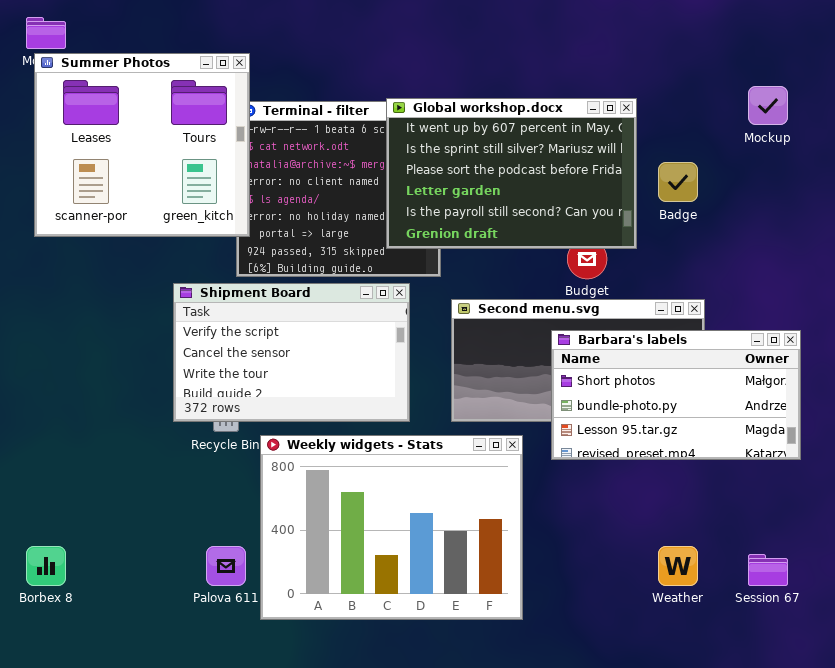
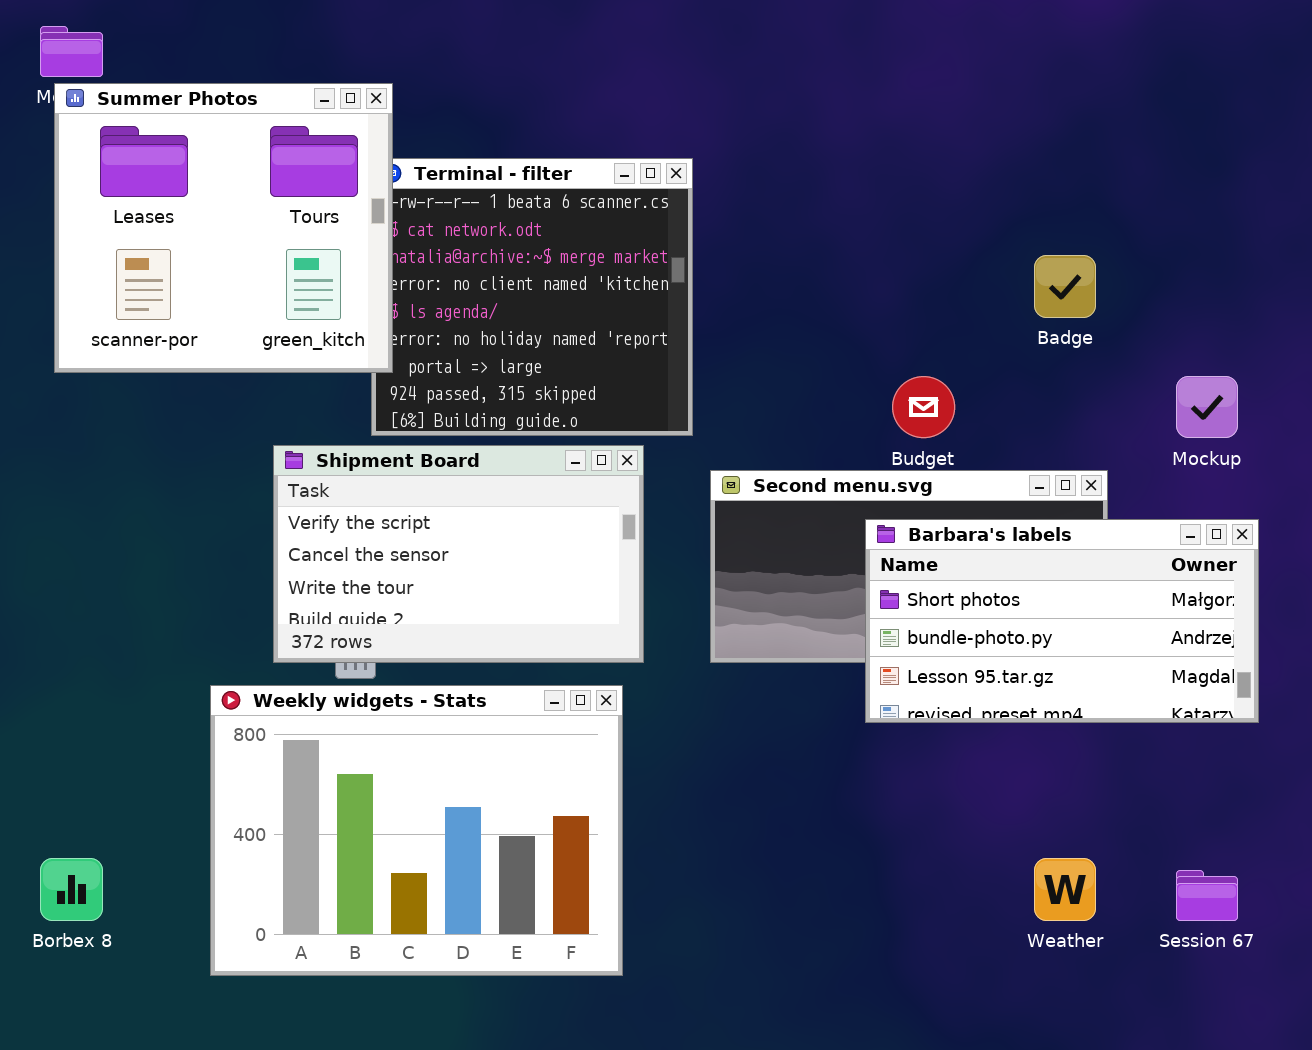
Mockup: [748,86,788,125] -> [1176,376,1238,438], moved
Global workshop.docx: [386,98,637,249] -> none, closed
Weekly widgets - Stats: [260,435,523,620] -> [210,685,623,976], moved

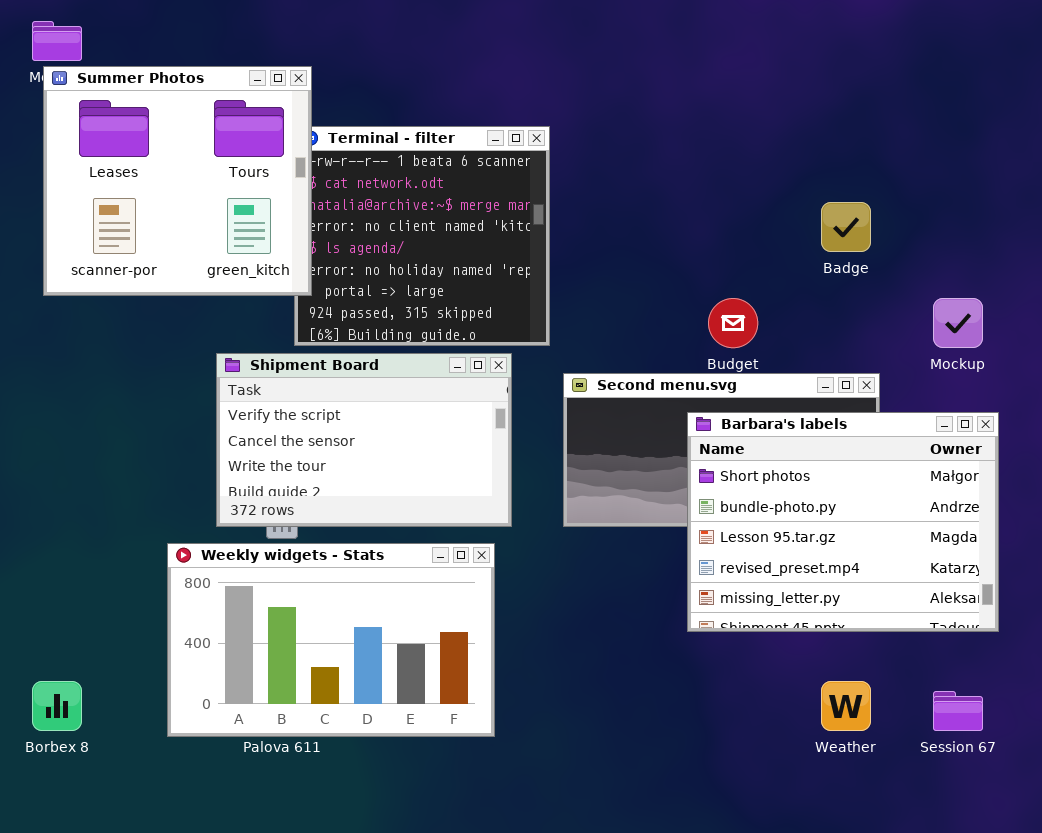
Barbara's labels: [865,519,1259,723] -> [687,412,999,632], resized
Weekly widgets - Stats: [210,685,623,976] -> [167,543,495,737], resized

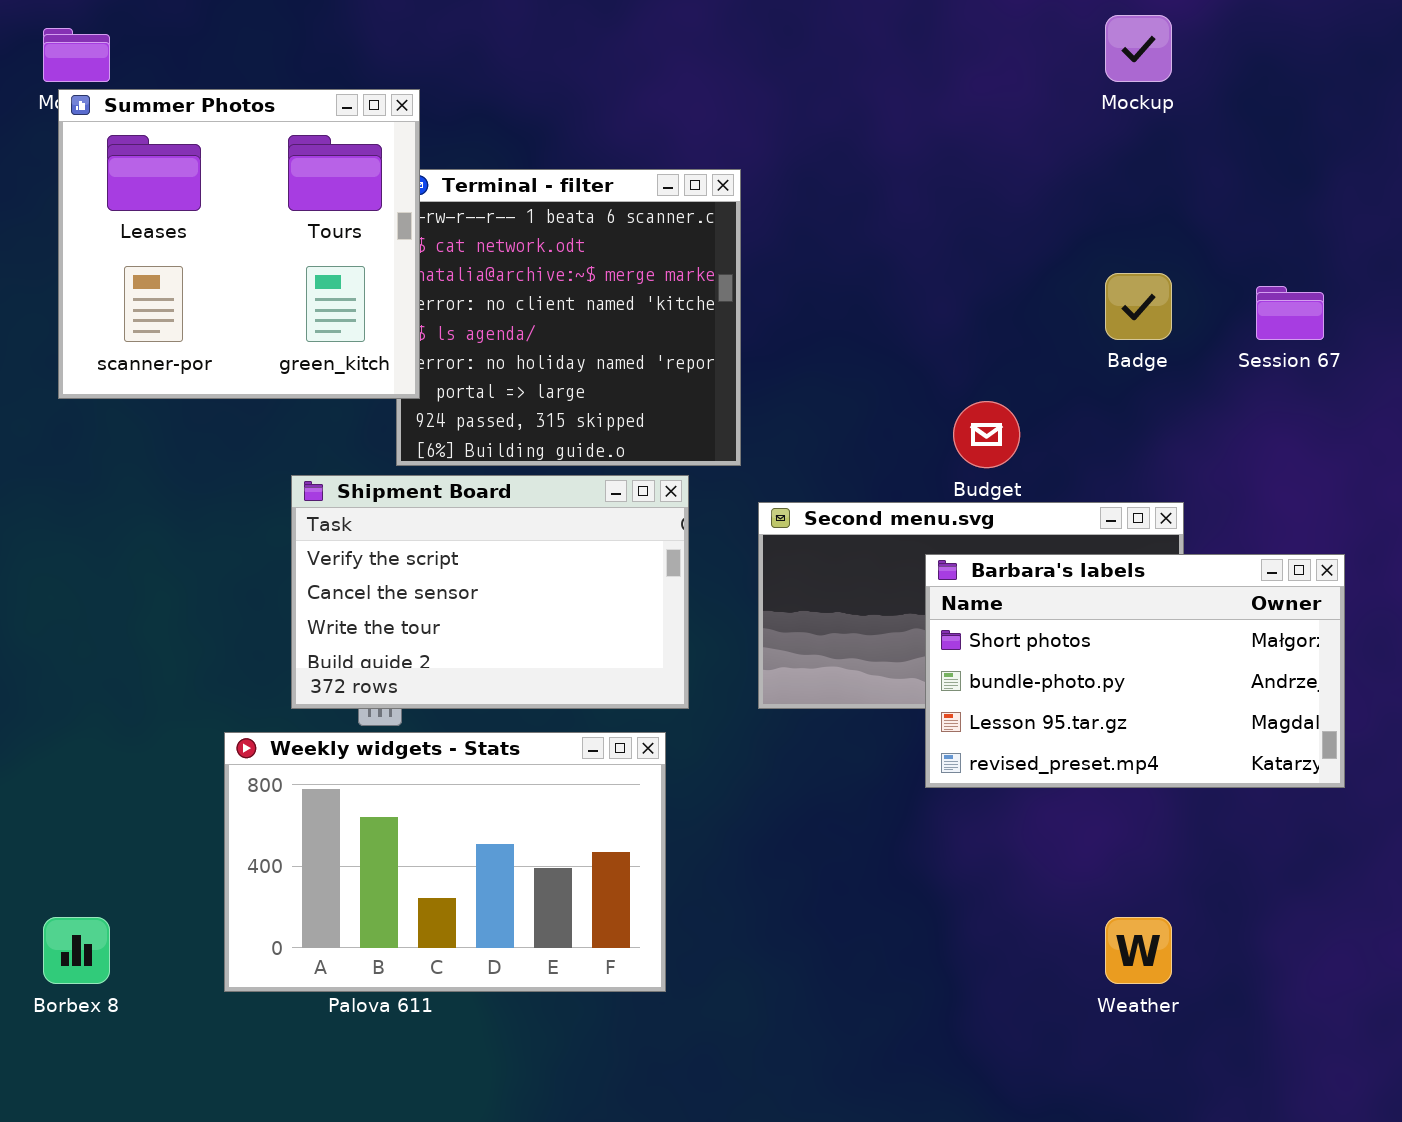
Mockup: [933,298,983,348] -> [1105,15,1172,82], moved
Barbara's labels: [687,412,999,632] -> [925,554,1345,788], resized
Session 67: [933,691,983,731] -> [1256,286,1324,340], moved

